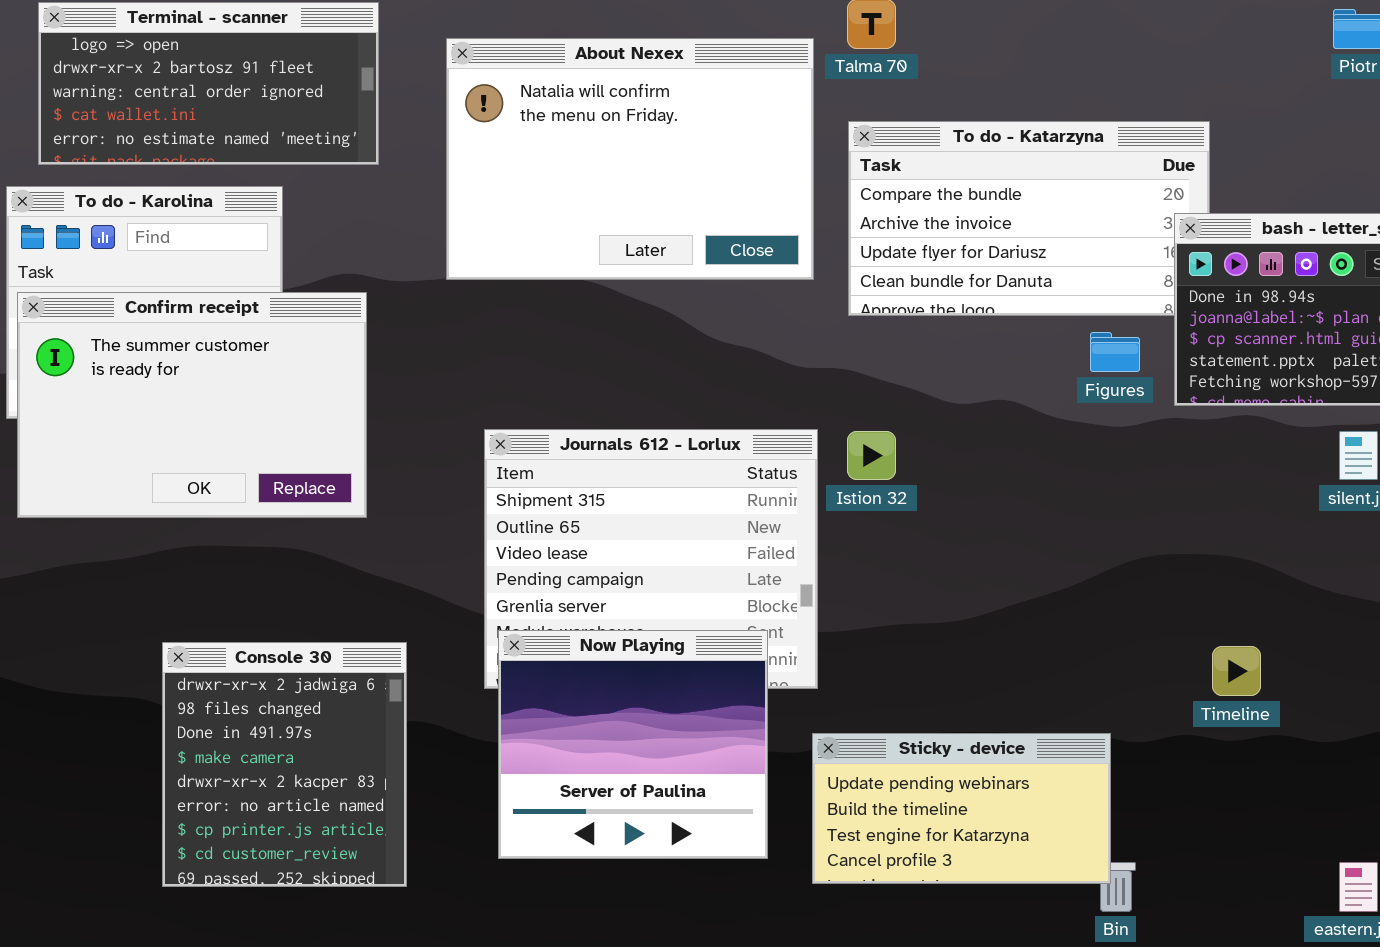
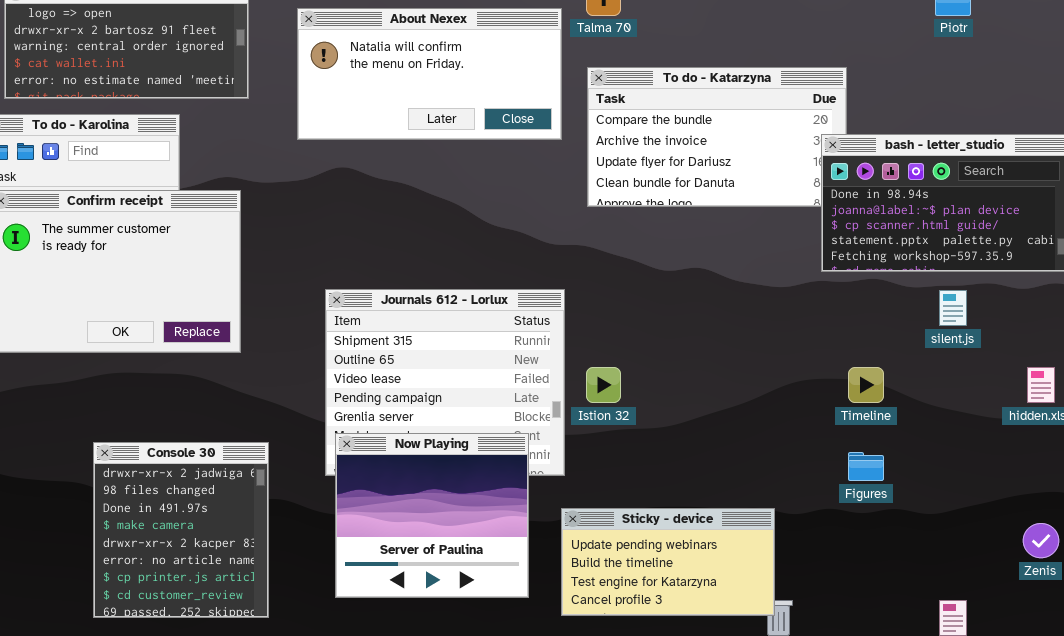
About Nexex: [446,38,814,280] -> [297,8,562,140], resized
Figures: [1090,332,1140,372] -> [848,452,884,481], moved
Istion 32: [847,431,896,480] -> [586,367,621,403], moved
Timeline: [1212,646,1261,696] -> [848,367,884,403], moved

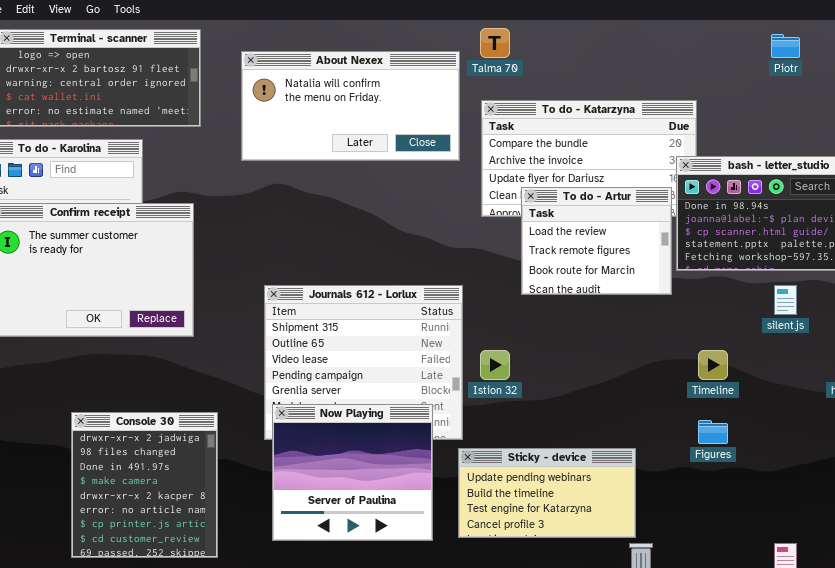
To do - Artur: none -> [521,187,672,295], opened
Sticky - device: [561,508,775,616] -> [458,448,636,538], moved

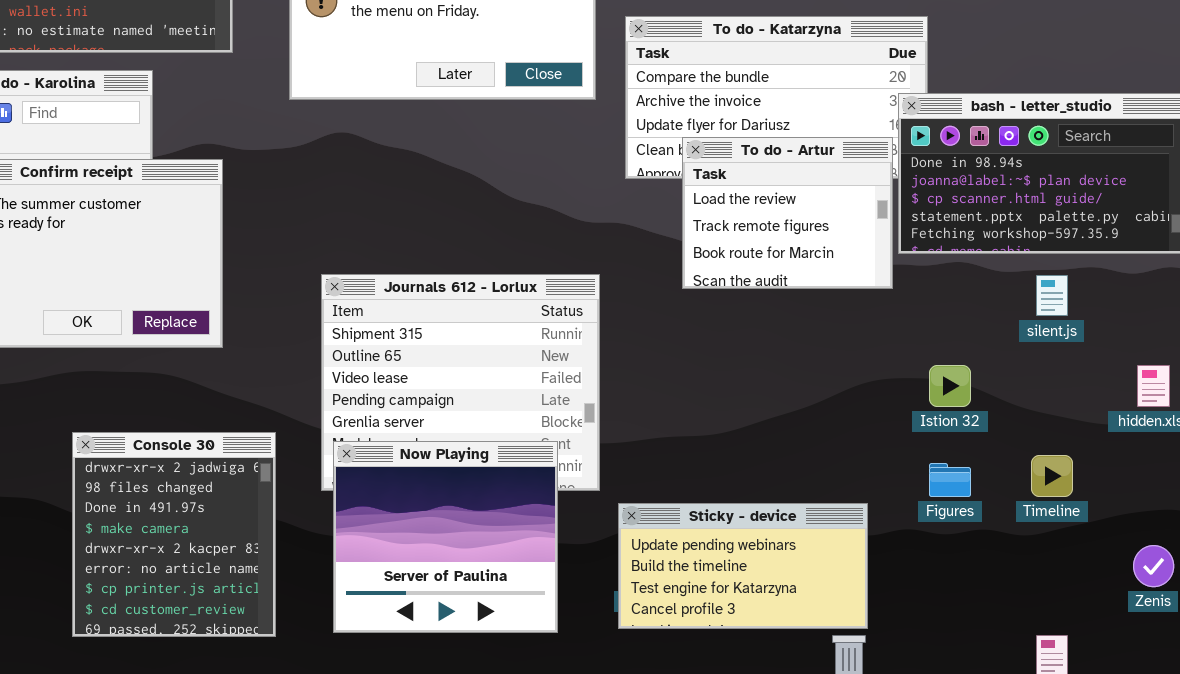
Istion 32: [480,350,510,380] -> [929,365,971,407], moved
Timeline: [698,350,728,380] -> [1031,455,1073,497], moved
Console 30: [71,412,218,558] -> [72,432,276,637], moved
Sticky - device: [458,448,636,538] -> [618,503,868,629], moved

